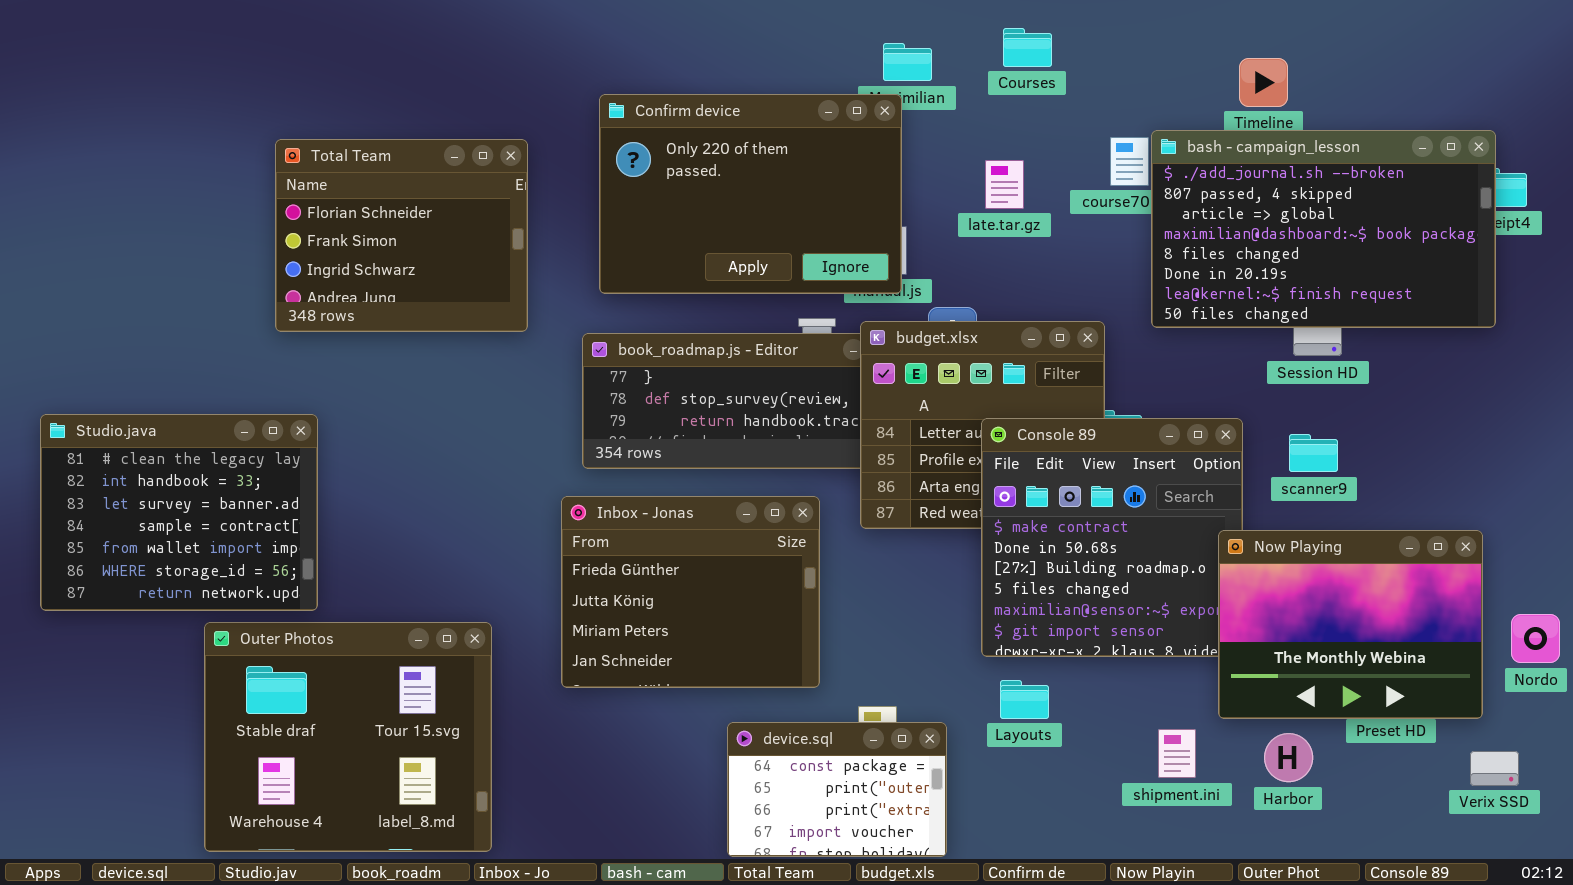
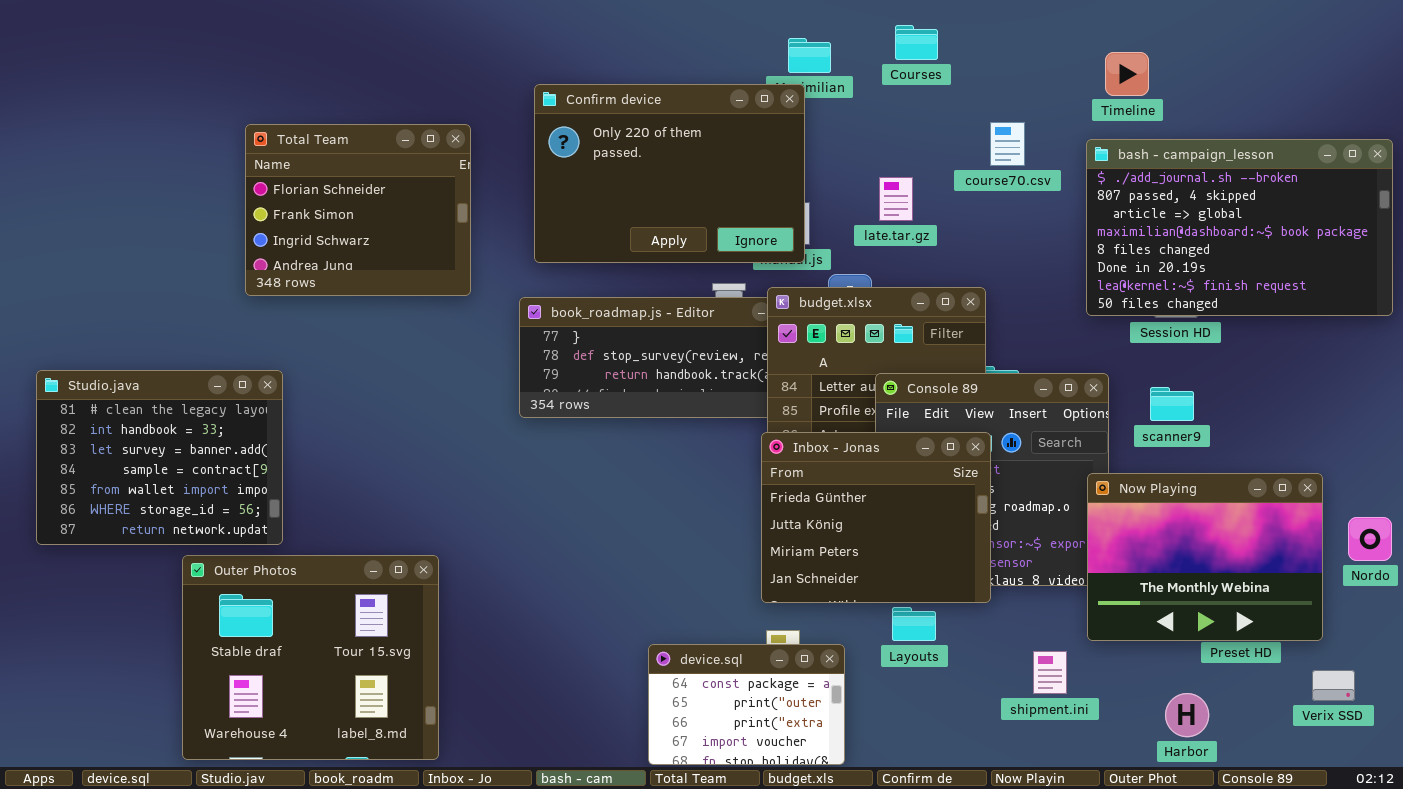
bash - campaign_lesson: [1151,130,1496,328] -> [1086,139,1393,316], moved
late.tar.gz: [985,160,1024,209] -> [879,177,913,221], moved
Inbox - Jonas: [561,496,820,688] -> [761,432,991,603], moved
Nordo: [1511,614,1560,663] -> [1348,517,1392,561], moved
Harbor: [1264,733,1313,782] -> [1165,693,1209,737], moved

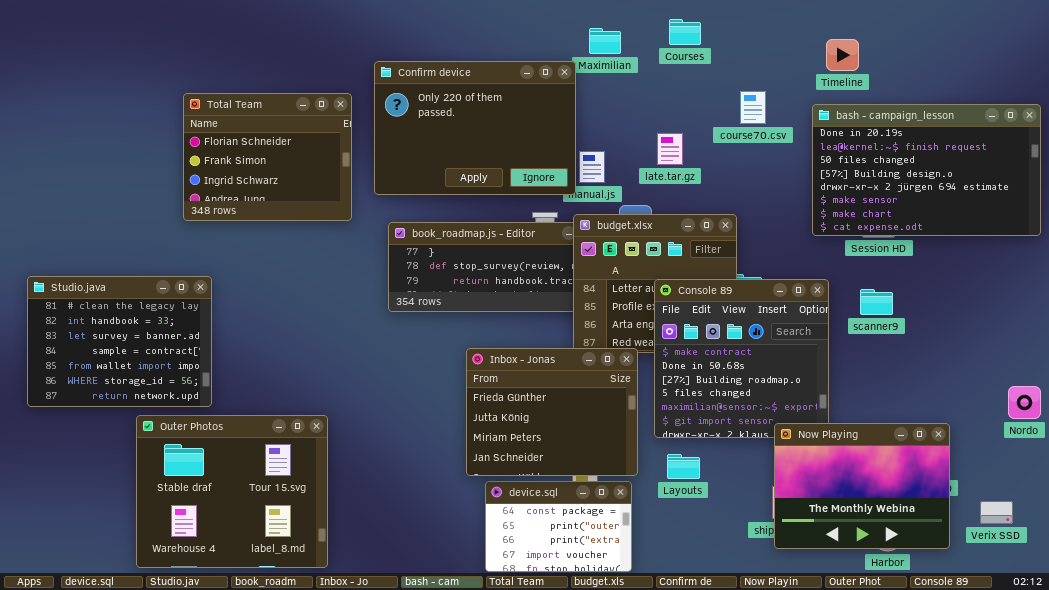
Confirm device: [534,84,805,263] -> [374,61,576,195], moved
bash - campaign_lesson: [1086,139,1393,316] -> [812,104,1041,236], scrolled down 5 rows
Inbox - Jonas: [761,432,991,603] -> [466,348,638,476], moved
Now Playing: [1087,473,1323,641] -> [774,423,950,549], moved

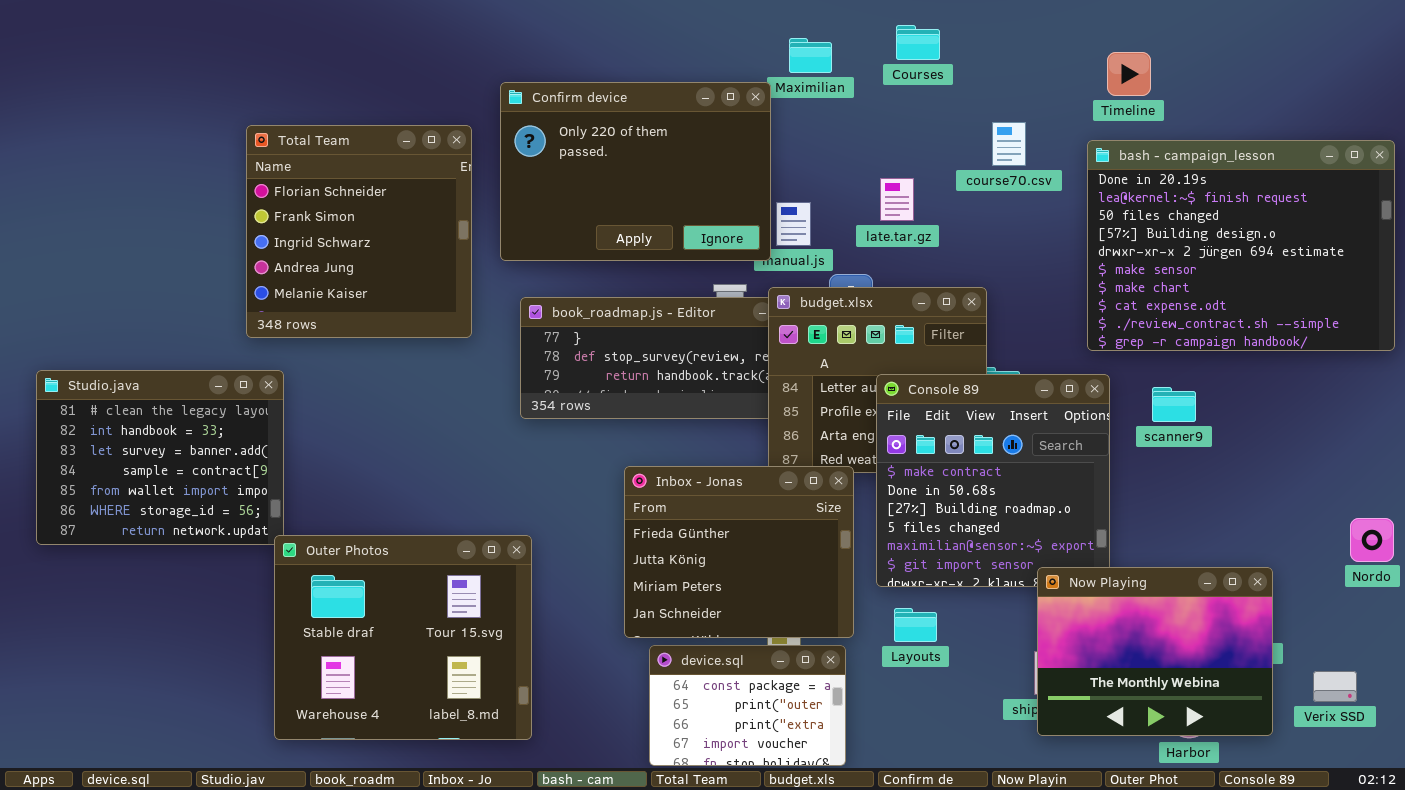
Total Team: [183,93,352,221] -> [246,125,472,338], resized
bash - campaign_lesson: [812,104,1041,236] -> [1087,140,1395,351], resized
Outer Photos: [136,415,328,568] -> [274,535,532,740], moved

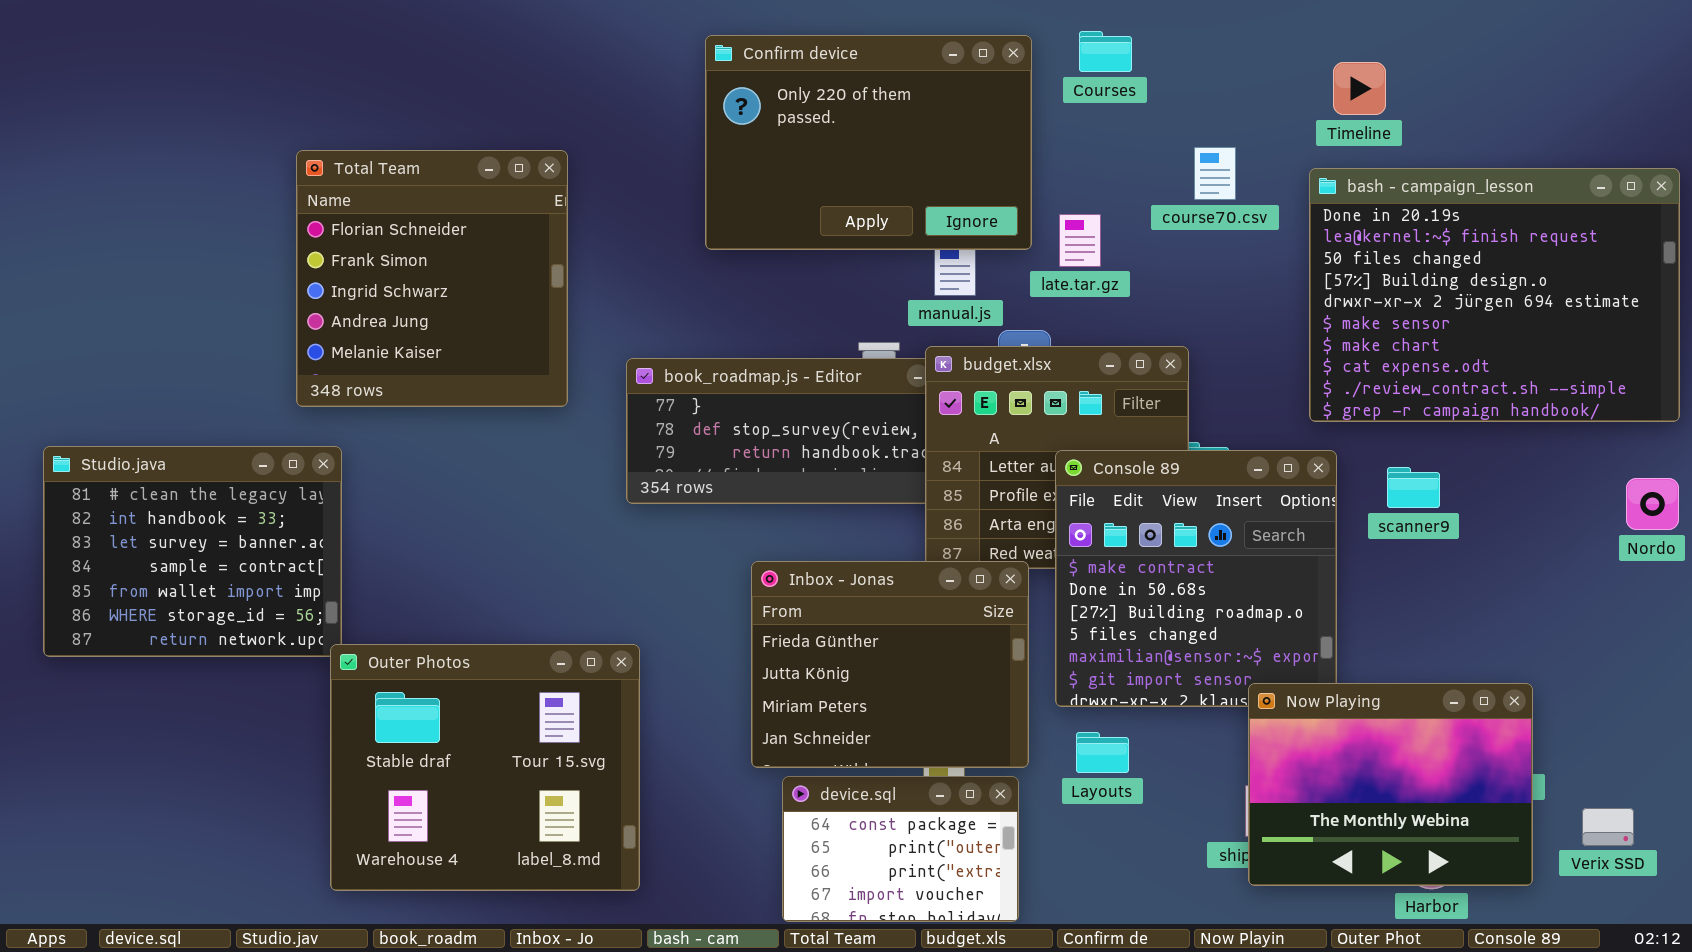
Confirm device: [500,82,771,261] -> [705,35,1032,250], moved
Nordo: [1350,518,1394,562] -> [1626,478,1679,530], moved

